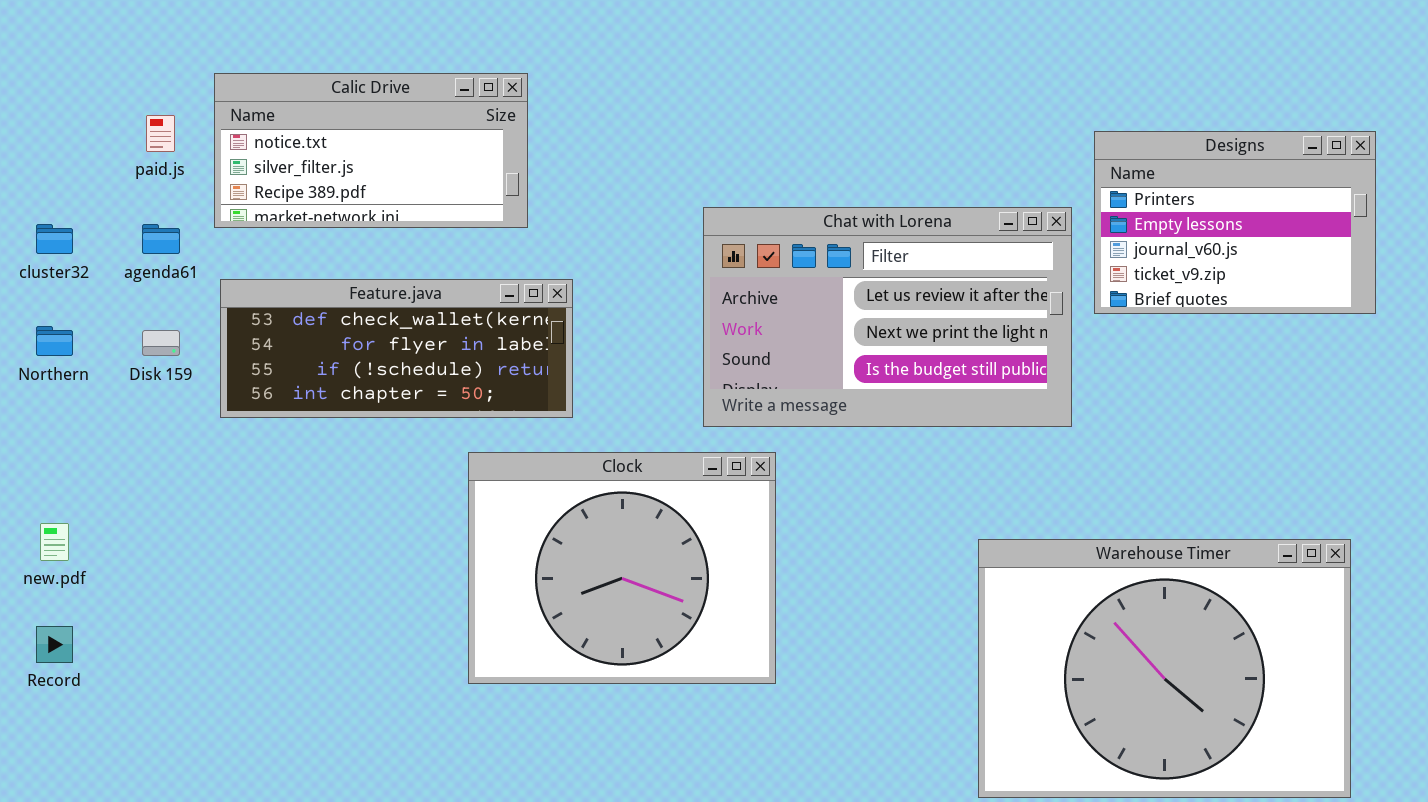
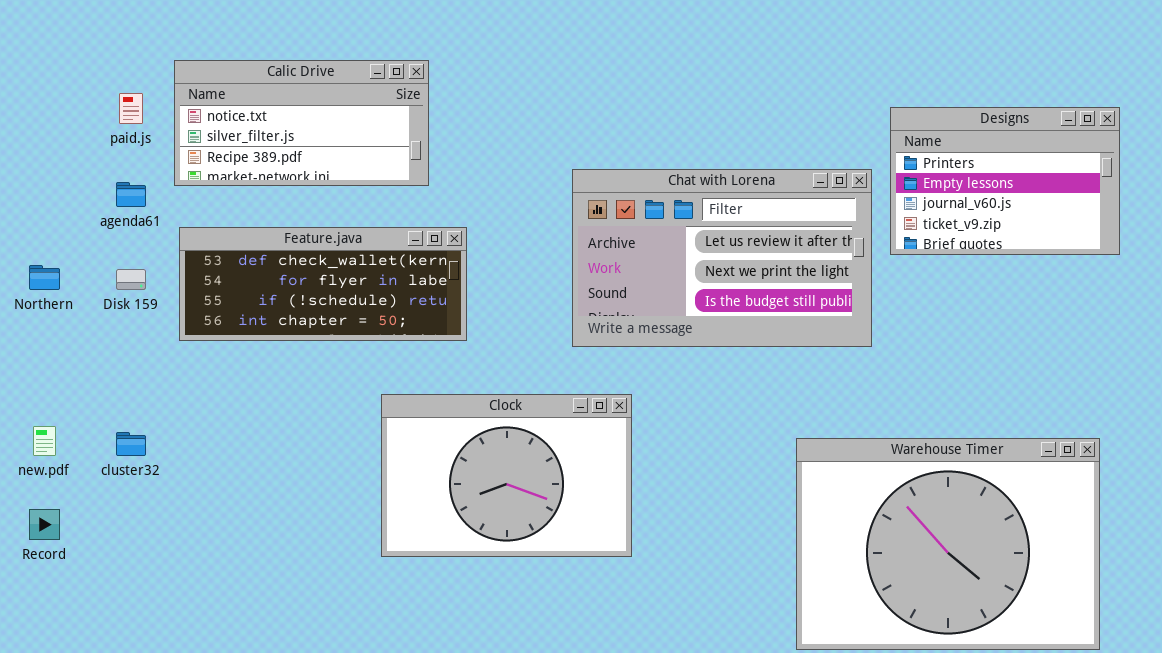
cluster32: [36,224,73,254] -> [116,432,146,456], moved
Clock: [468,452,776,684] -> [381,394,632,557], resized

